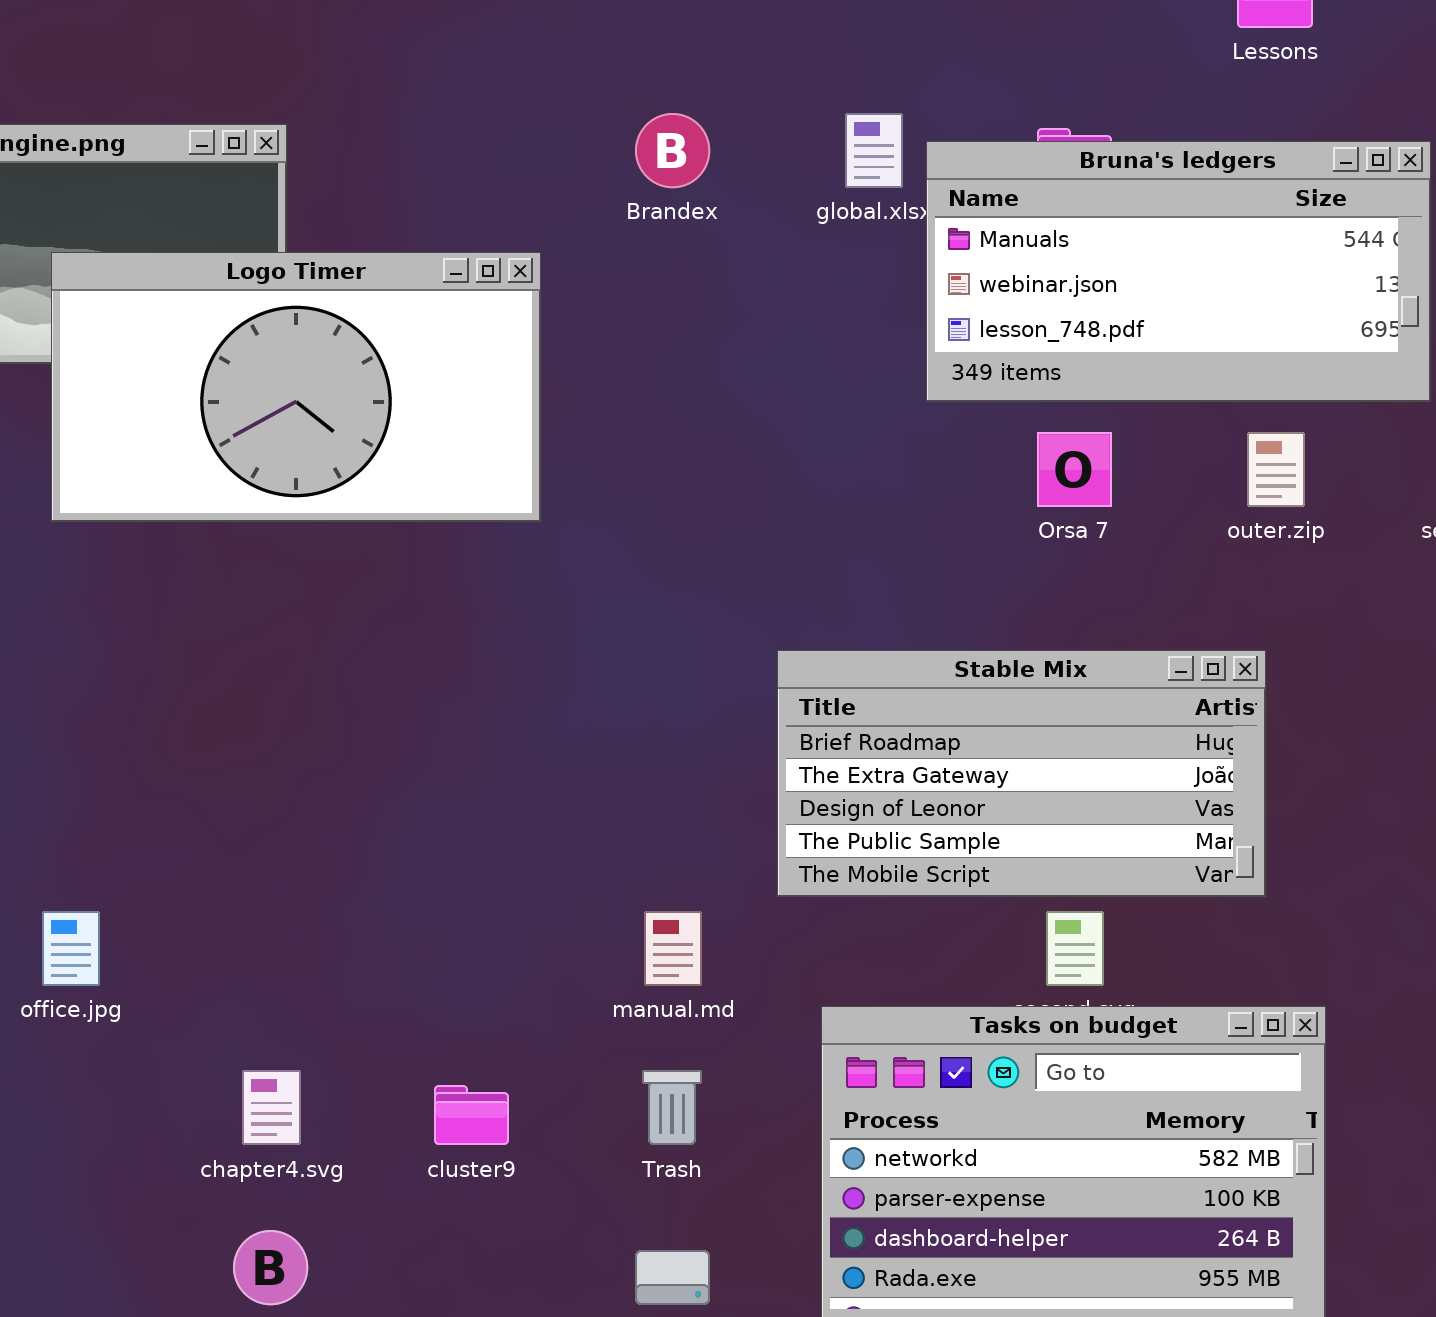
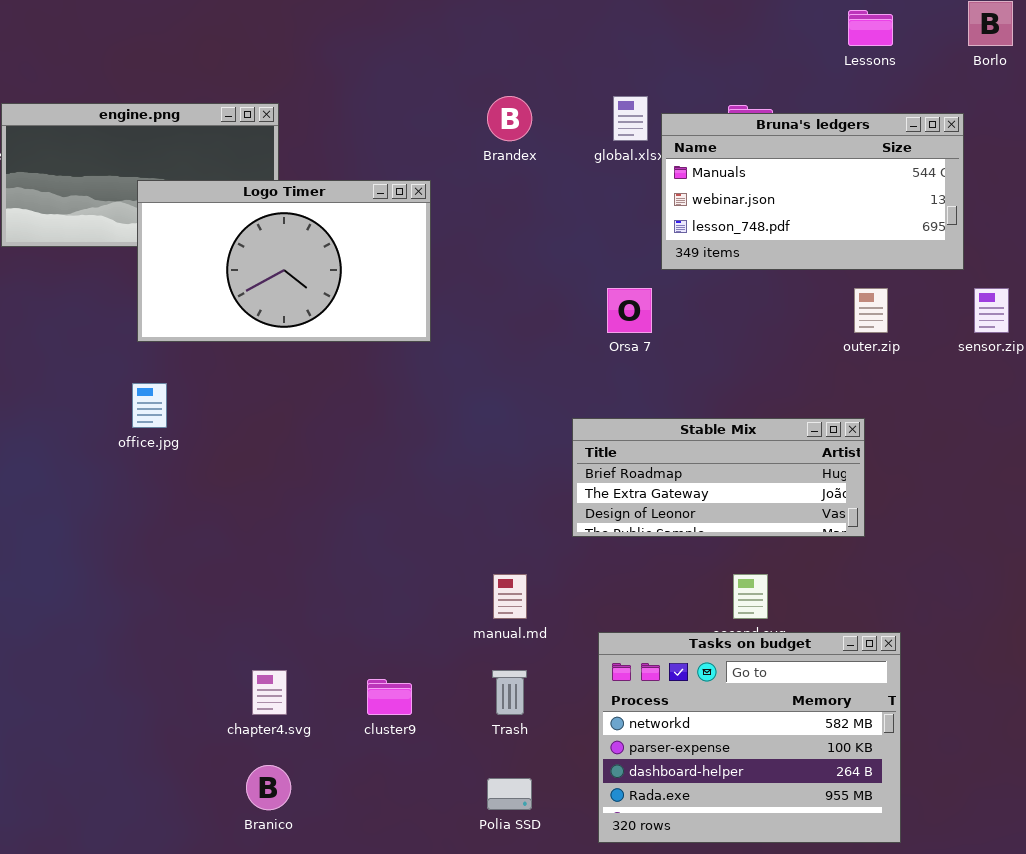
Orsa 7: [1037,432,1112,507] -> [607,288,652,333], moved
Stable Mix: [777,650,1266,897] -> [572,418,865,537], resized
office.jpg: [42,911,100,986] -> [132,383,167,428], moved

